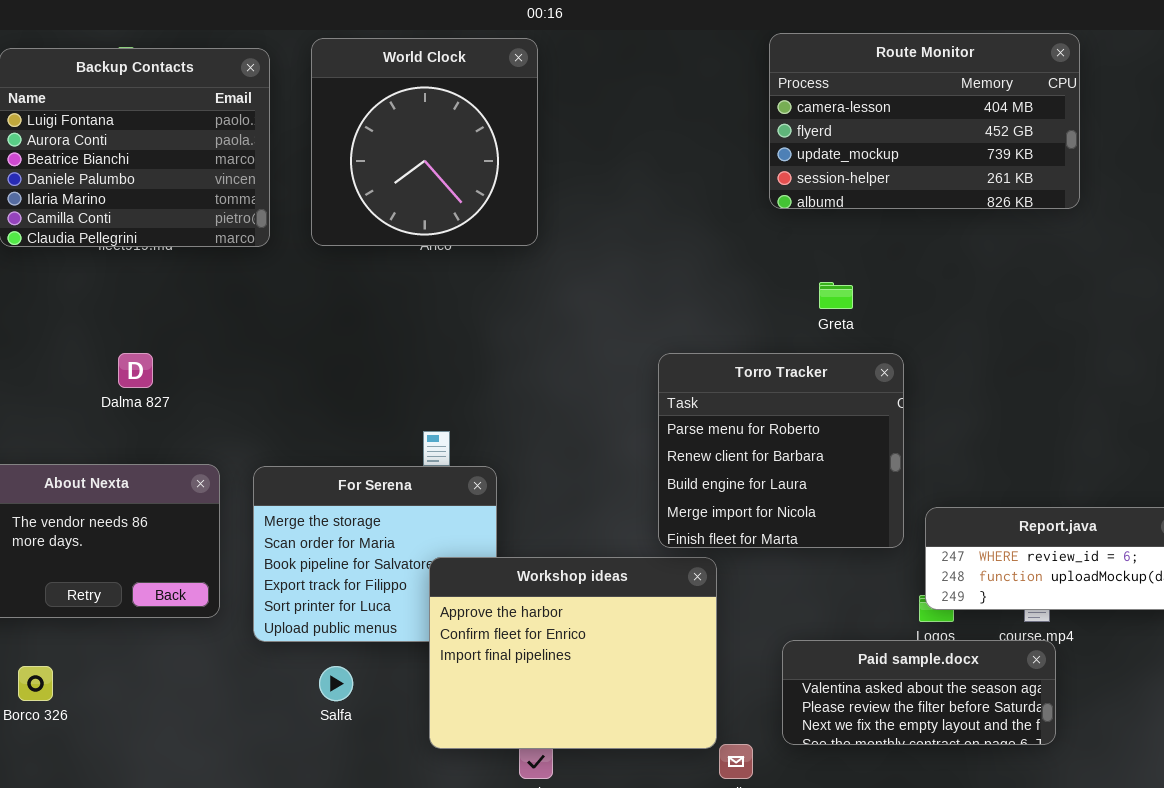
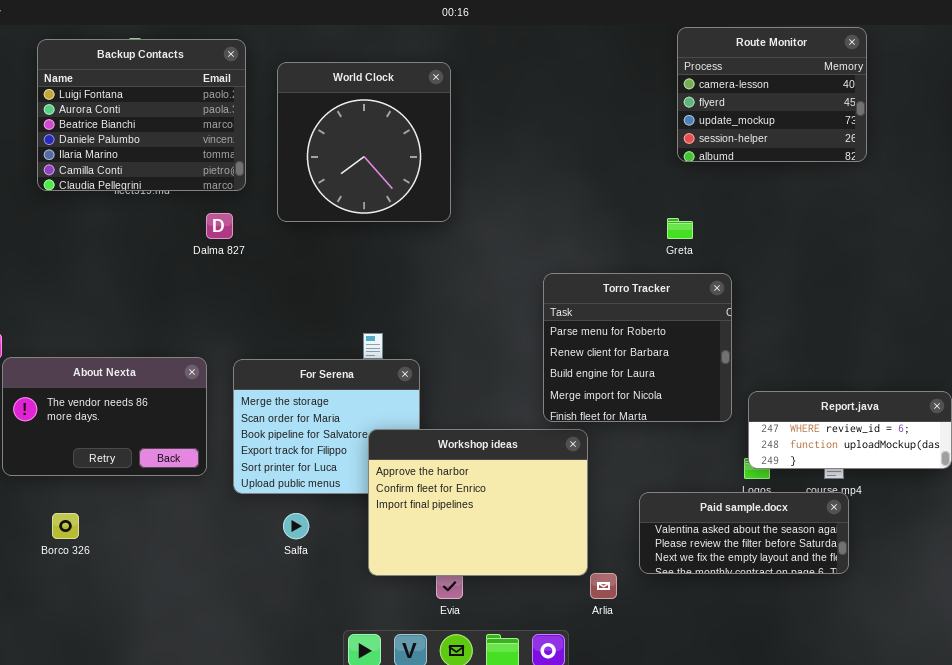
Route Monitor: [769,33,1080,209] -> [677,27,867,162], resized
World Clock: [311,38,538,246] -> [277,62,451,222], moved
Dalma 827: [118,353,153,388] -> [206,213,233,239], moved

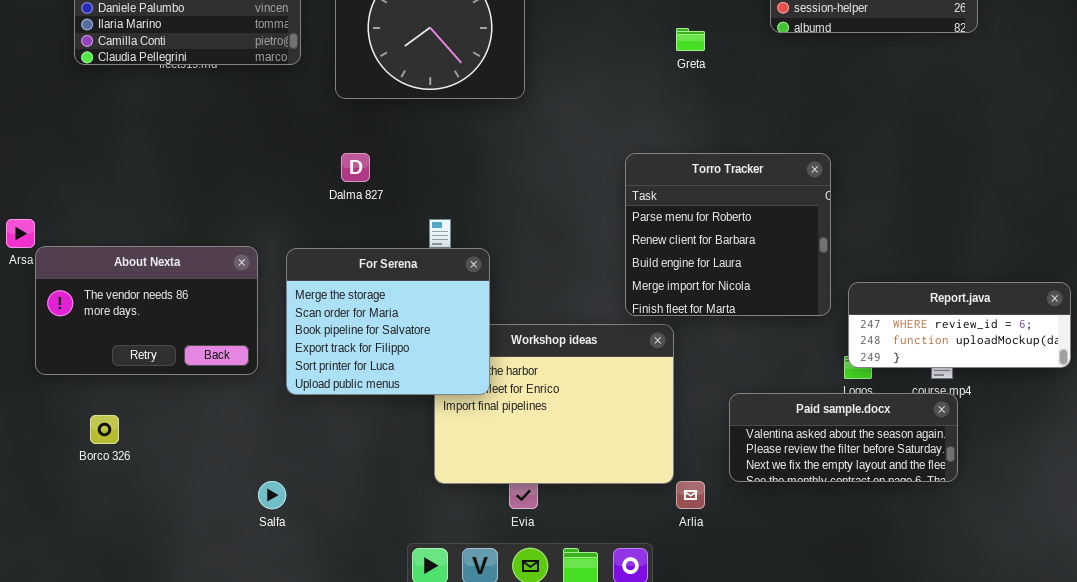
Dalma 827: [206,213,233,239] -> [341,153,370,182], moved
Greta: [667,218,693,239] -> [676,28,705,51], moved
For Serena: [233,359,420,494] -> [286,248,490,395], raised
Salfa: [283,513,309,539] -> [258,481,286,509], moved

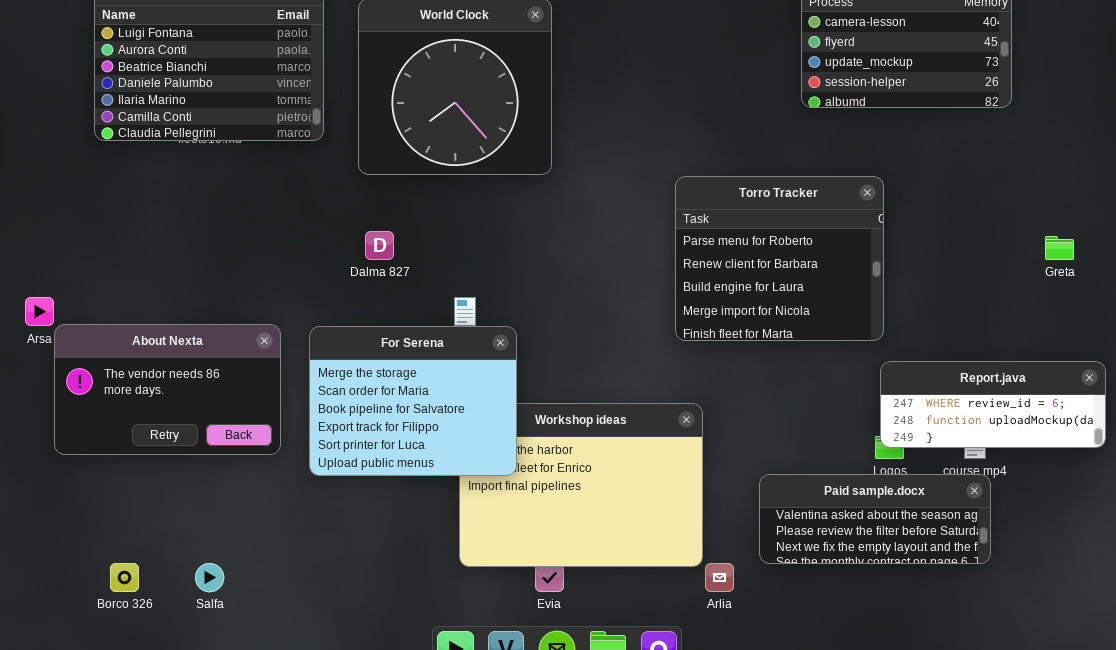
Greta: [676,28,705,51] -> [1045,236,1074,260], moved
Torro Tracker: [625,153,831,316] -> [675,176,884,341], moved
Borco 326: [90,415,119,444] -> [110,563,139,592], moved
Salfa: [258,481,286,509] -> [195,563,224,592], moved

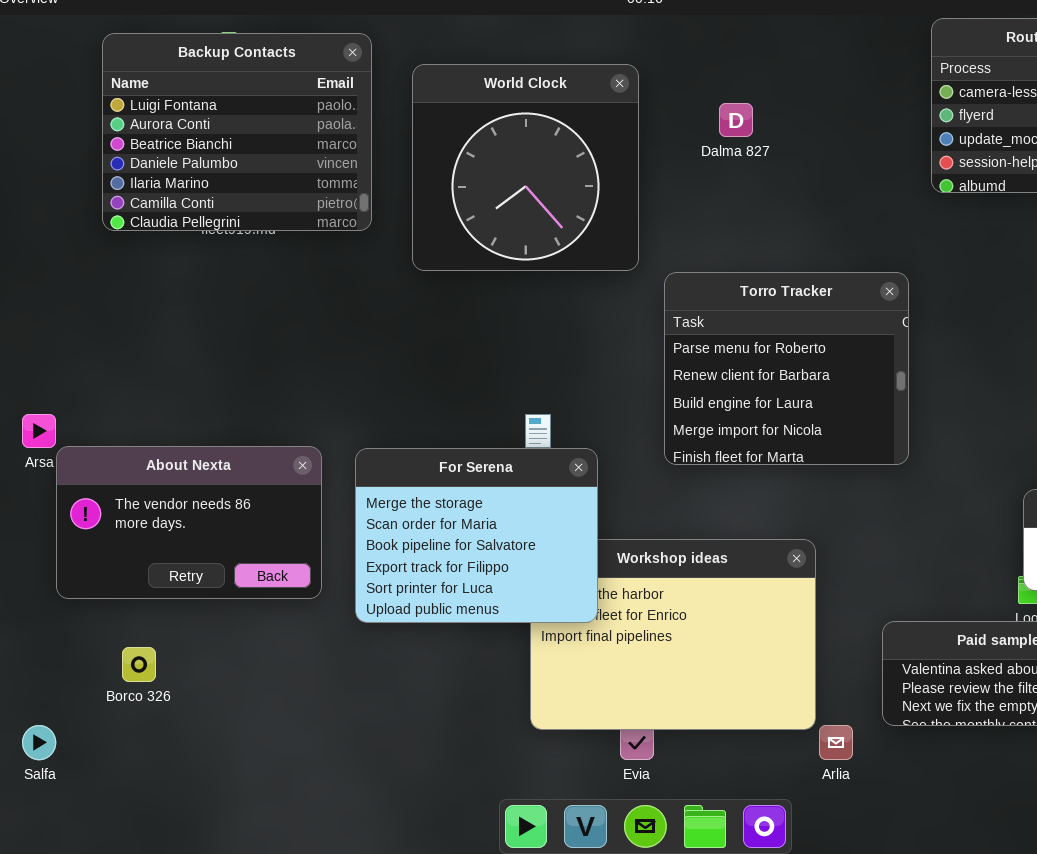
Torro Tracker: [675,176,884,341] -> [664,272,909,465], moved
Dalma 827: [365,231,394,260] -> [719,103,753,137], moved
Borco 326: [110,563,139,592] -> [122,647,156,682], moved
Salfa: [195,563,224,592] -> [22,725,56,760], moved

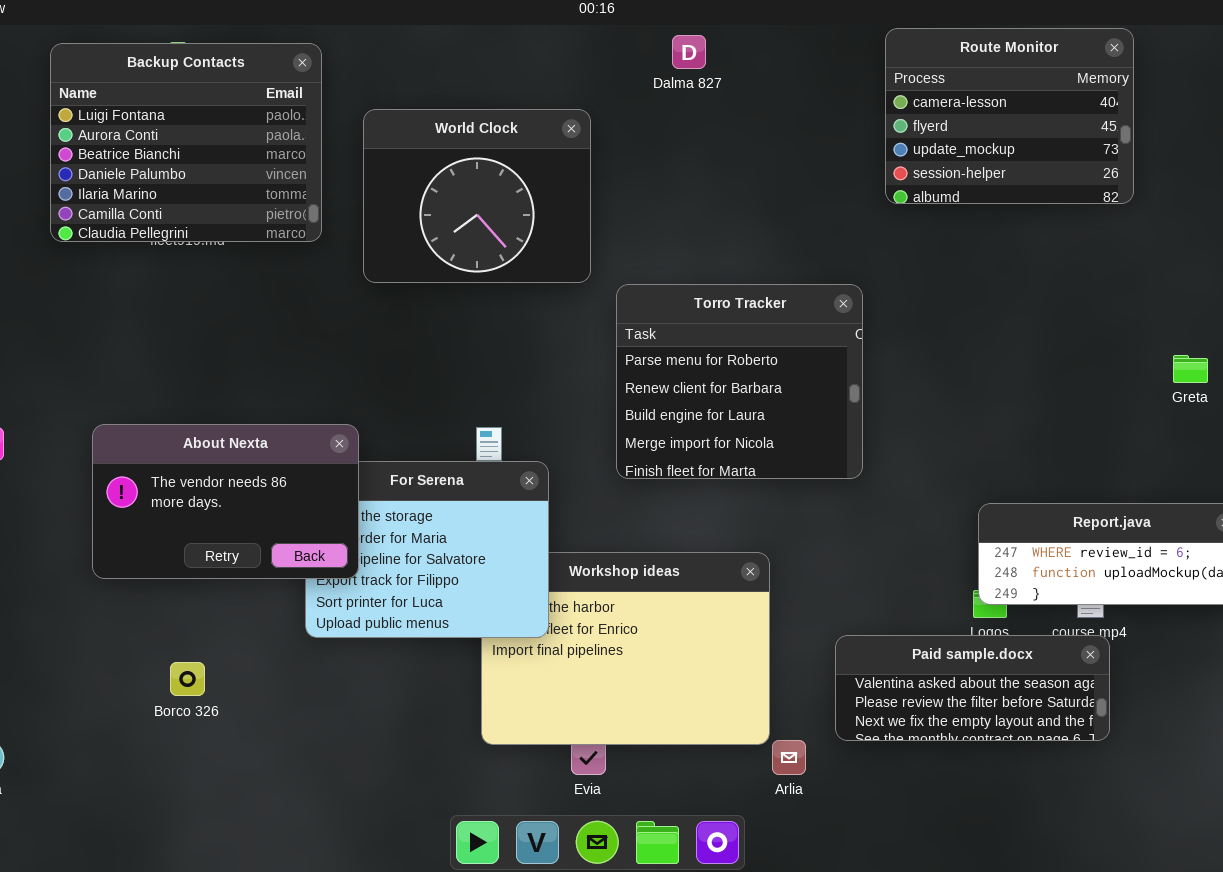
World Clock: [412,64,639,271] -> [363,109,591,283], resized
Dalma 827: [719,103,753,137] -> [672,35,706,69], moved
About Nexta: [56,446,322,599] -> [92,424,359,579], moved
Borco 326: [122,647,156,682] -> [170,662,205,696], moved

